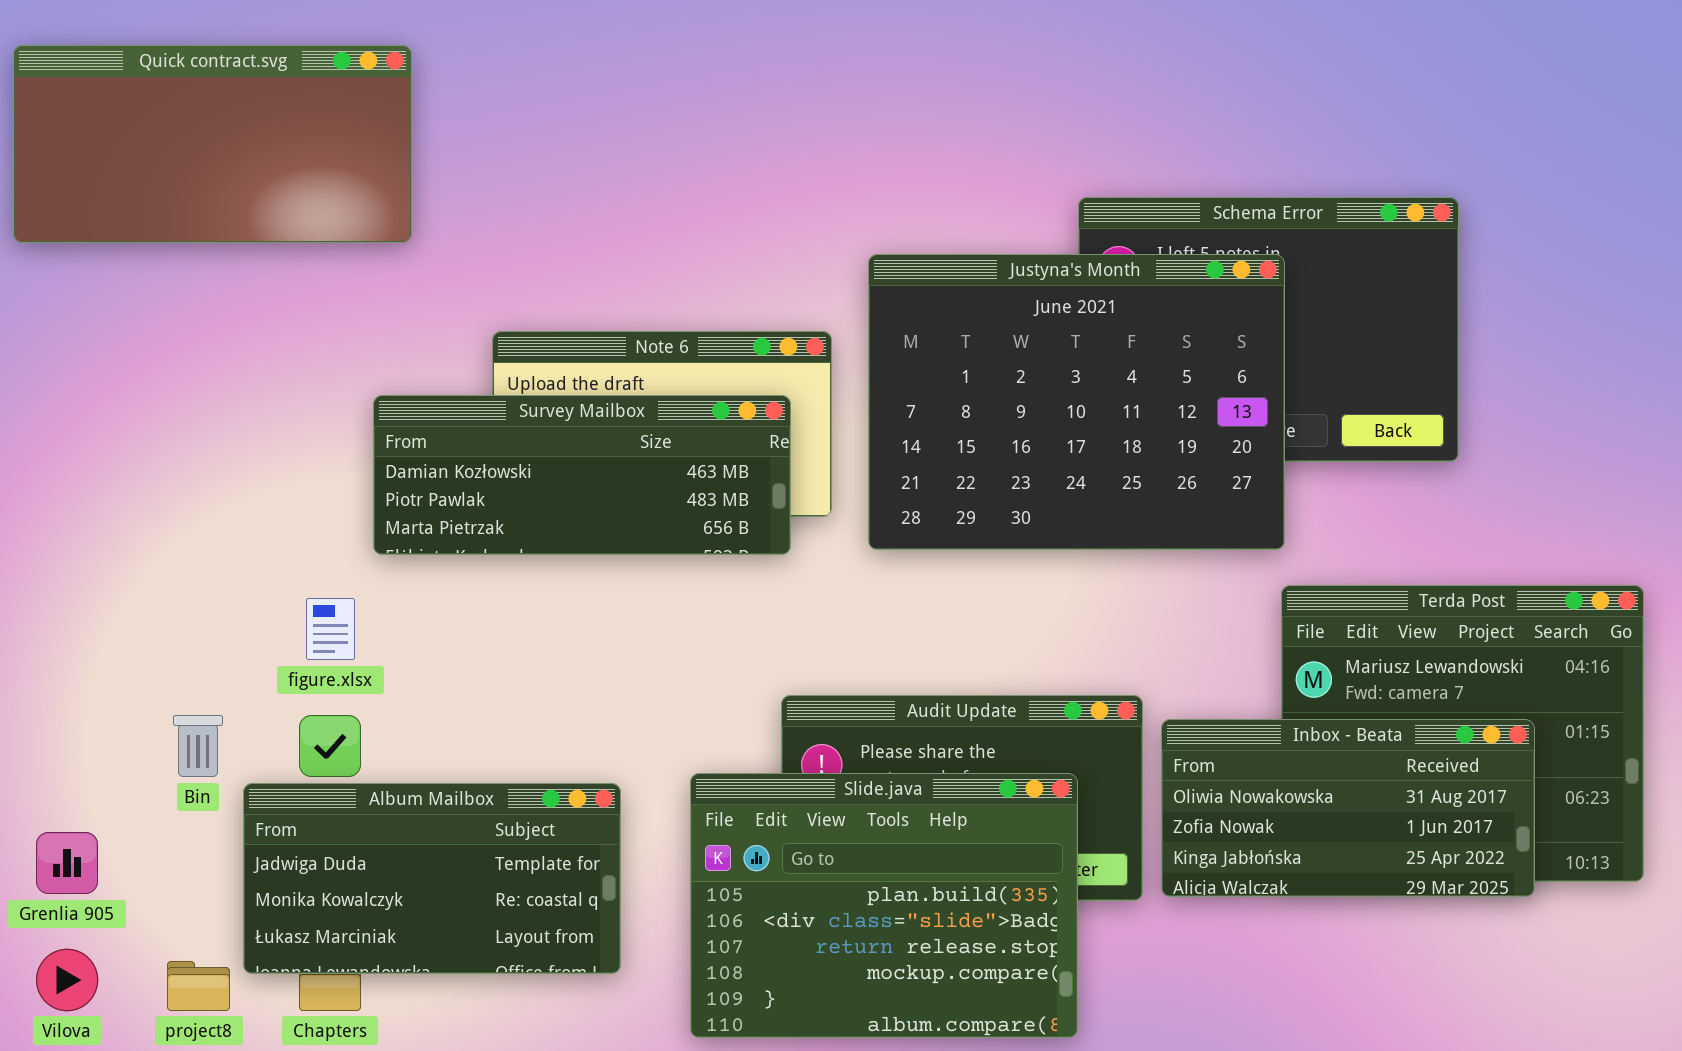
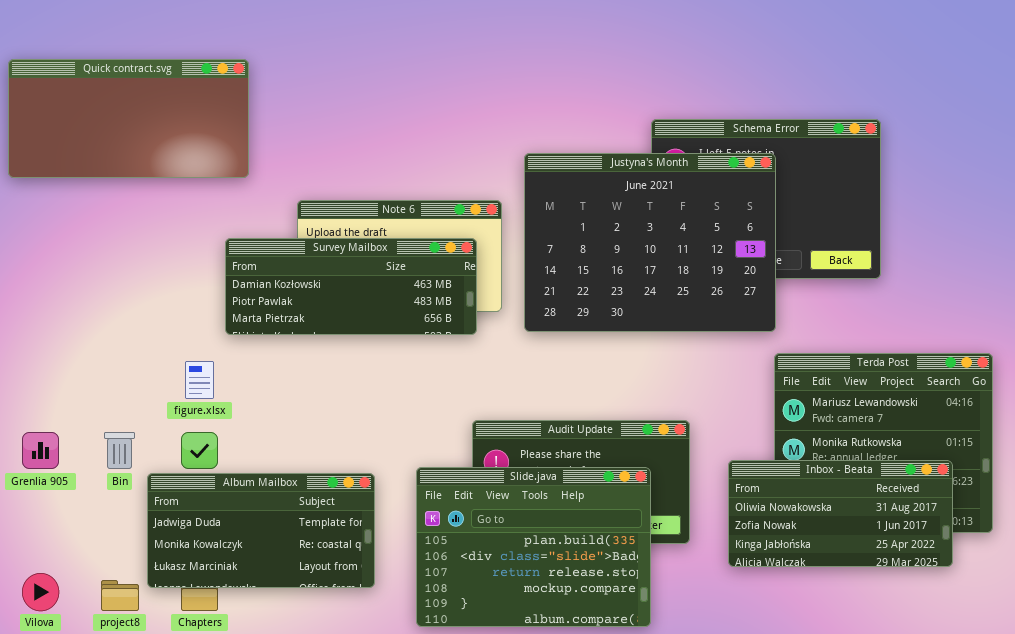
Quick contract.svg: [13,45,412,243] -> [8,59,249,178], moved
Inbox - Beata: [1161,719,1535,897] -> [728,460,953,567], moved
Grenlia 905: [36,832,98,894] -> [22,432,59,469], moved

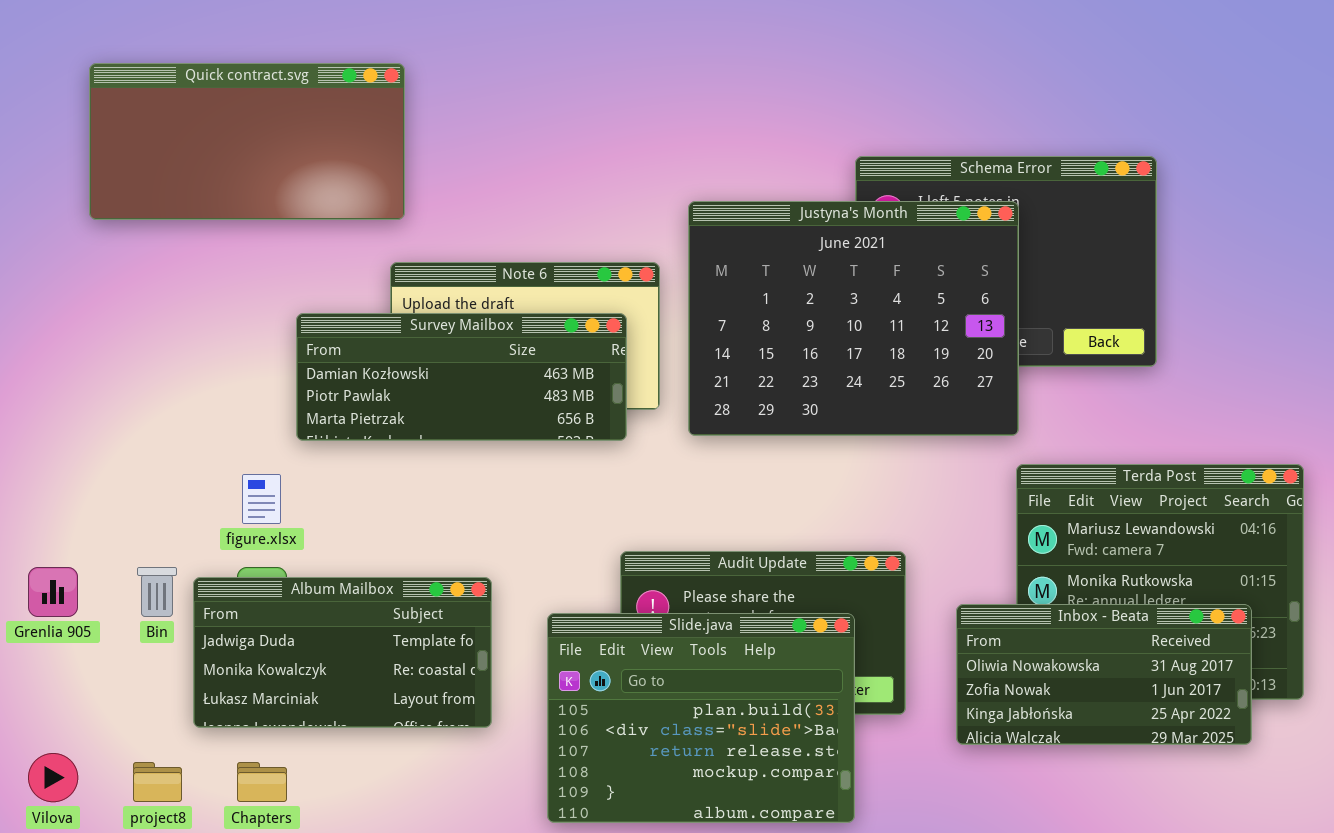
Quick contract.svg: [8,59,249,178] -> [89,63,405,220], moved
Album Mailbox: [147,473,375,588] -> [193,577,492,728], moved

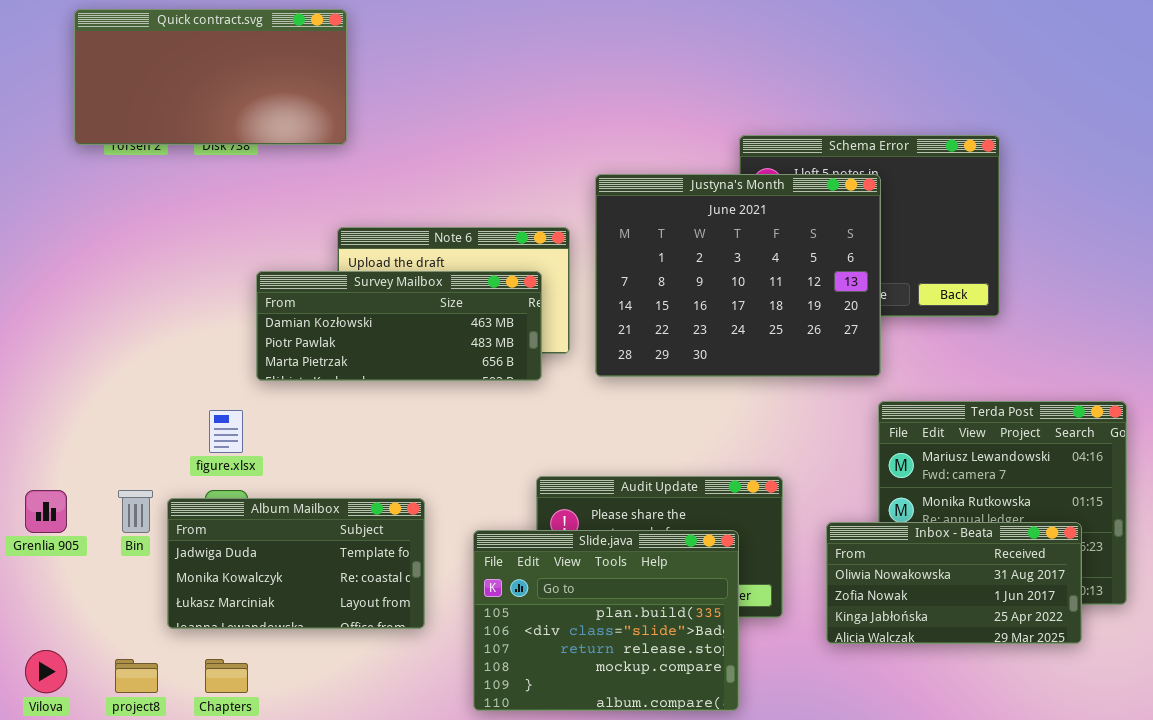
Quick contract.svg: [89,63,405,220] -> [74,9,347,145], moved

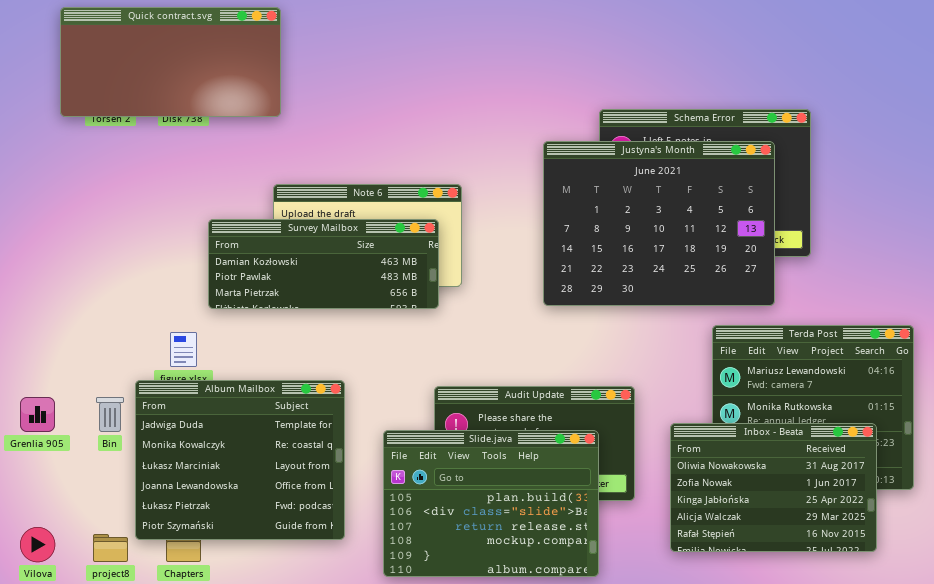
Justyna's Month: [595,174,881,377] -> [543,141,775,306], moved
Album Mailbox: [167,498,425,629] -> [135,380,345,540], moved, resized
Inbox - Beata: [826,522,1082,644] -> [670,423,877,552], resized

